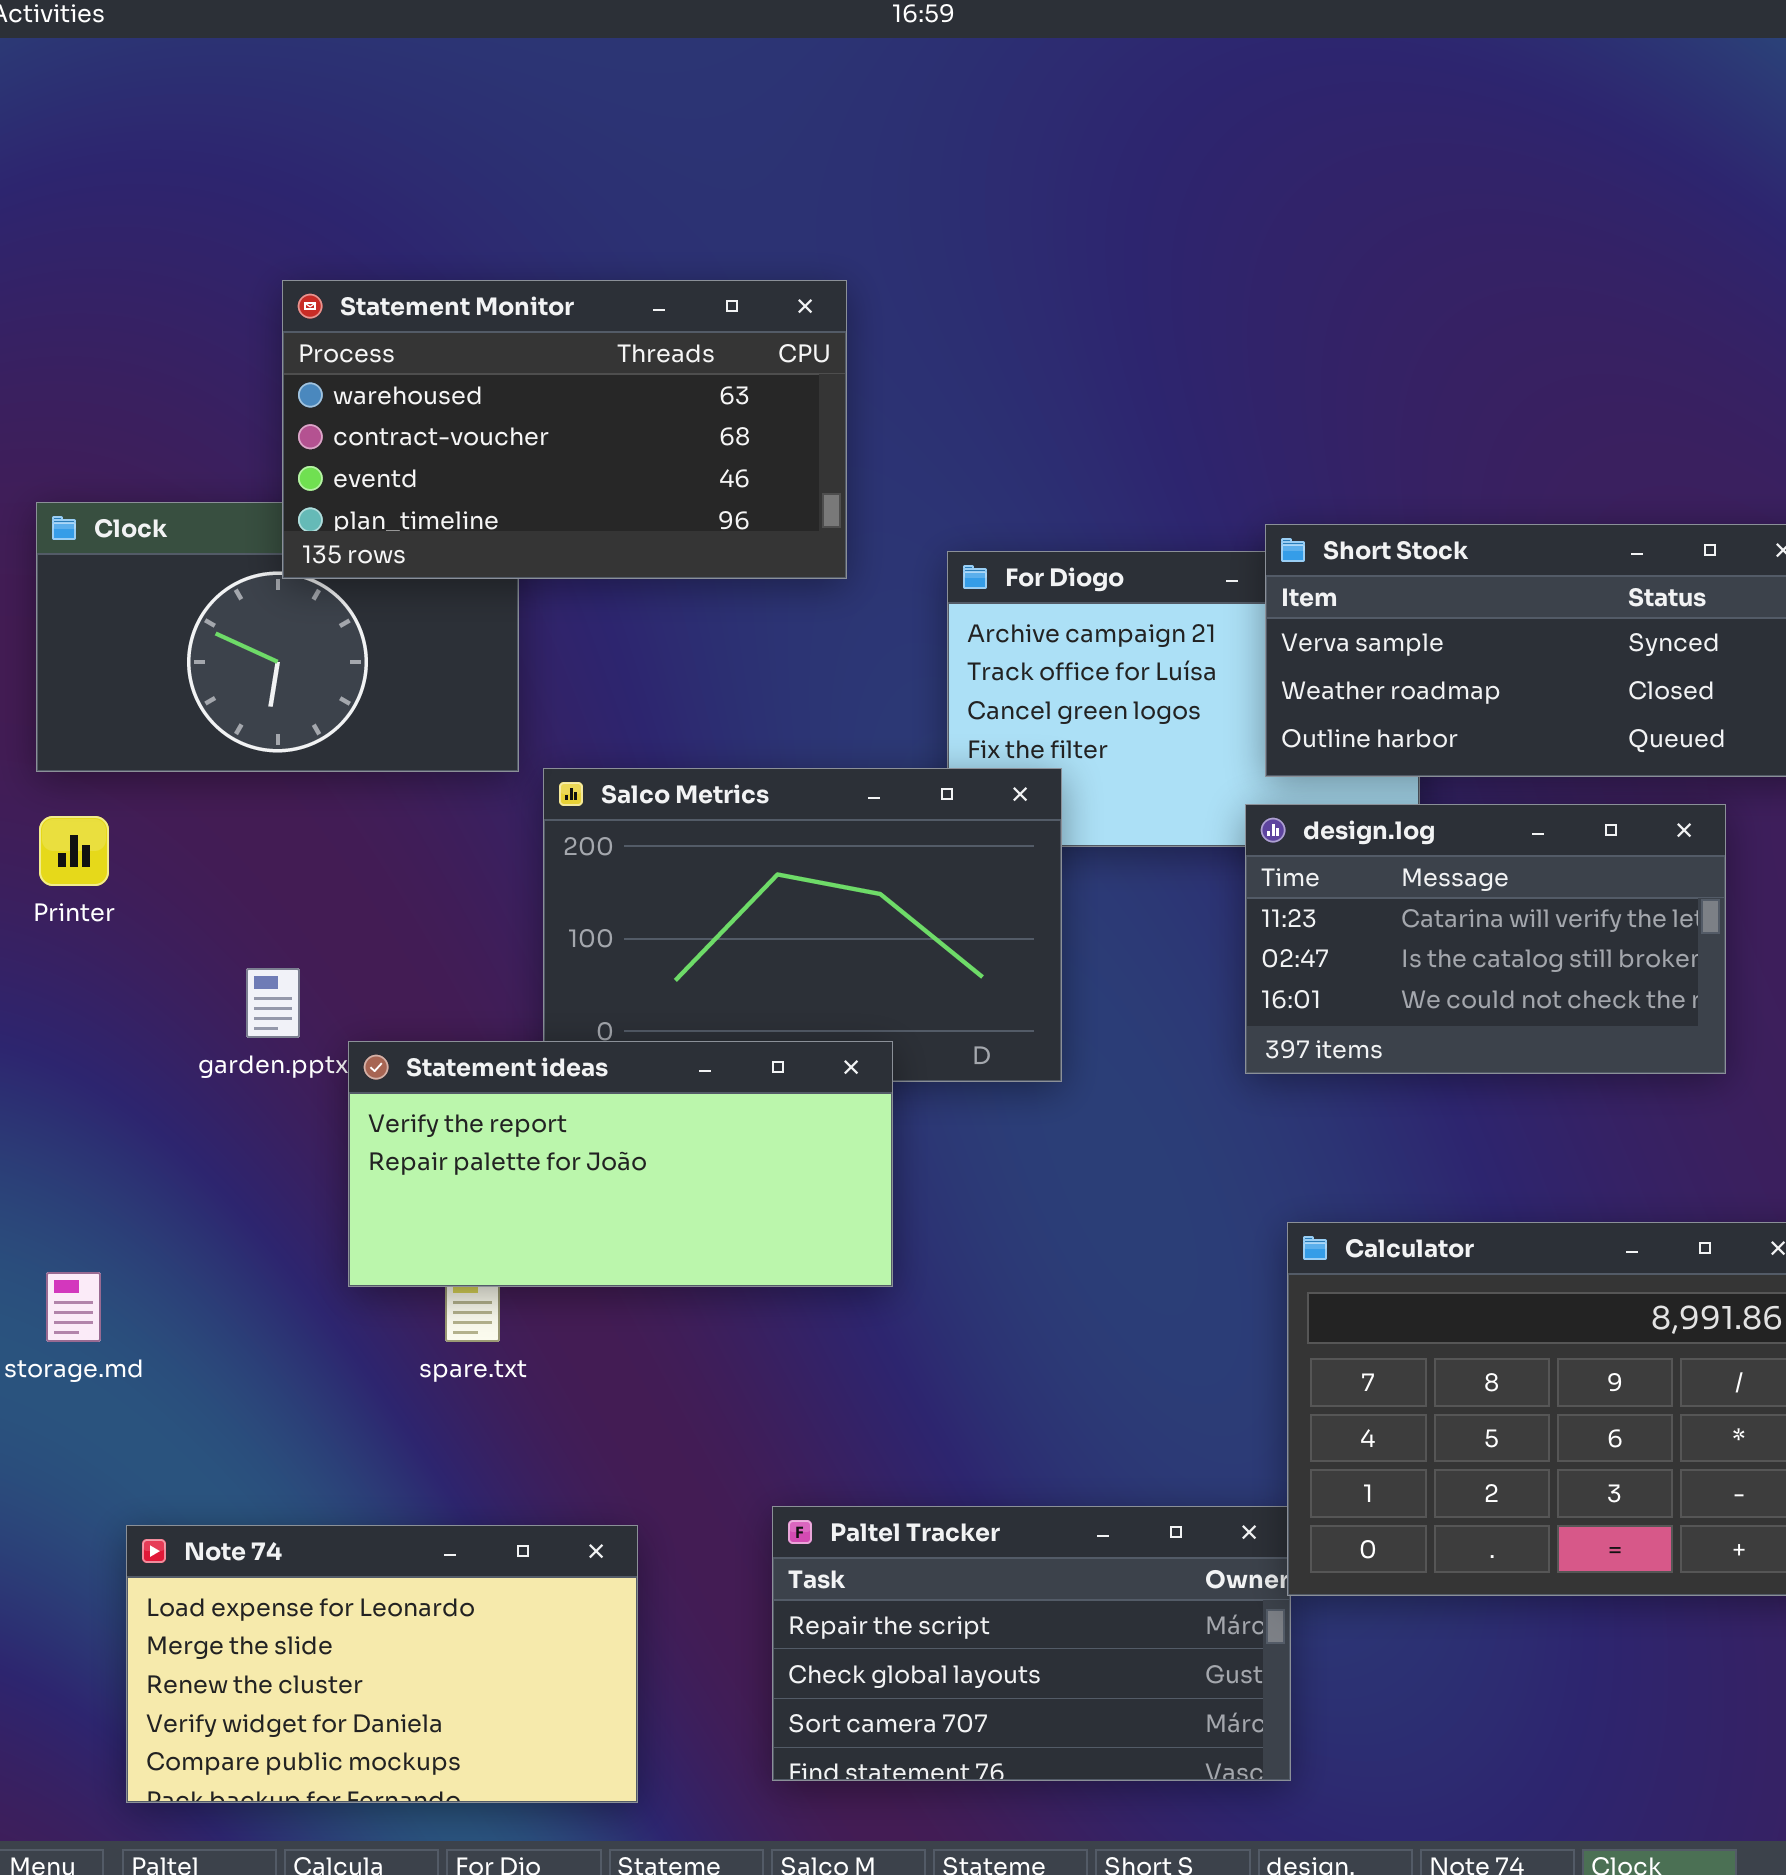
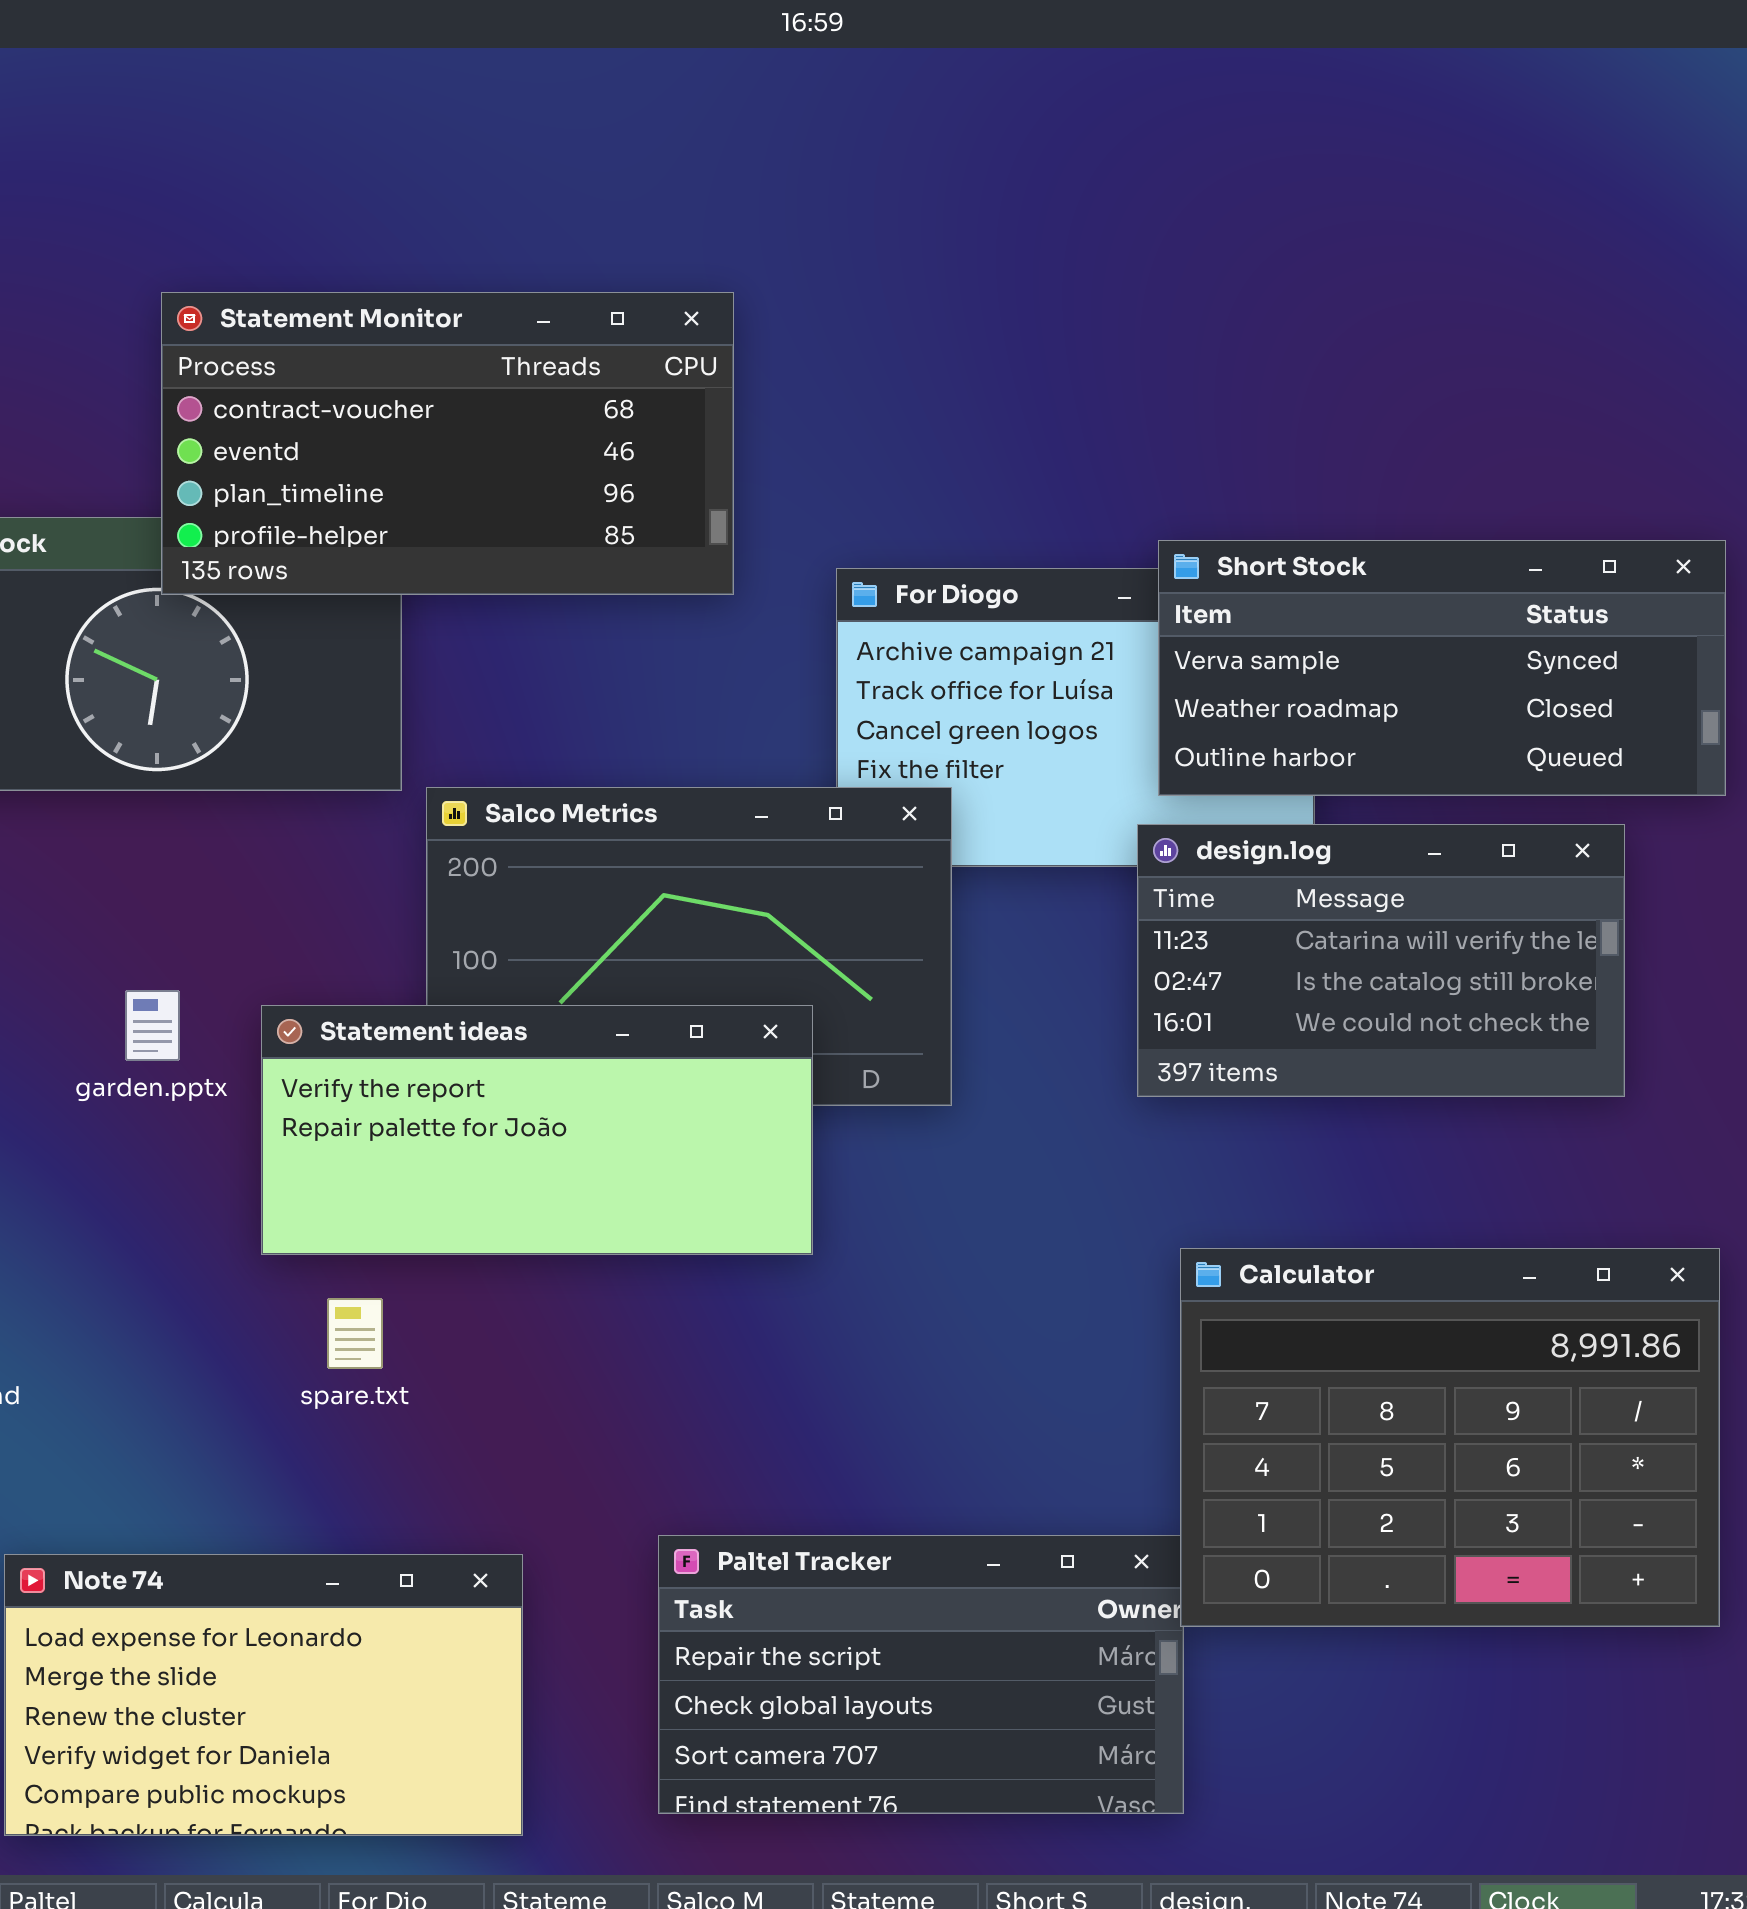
Statement Monitor: [282,280,847,579] -> [161,292,734,595], scrolled down 1 row
Statement ideas: [348,1041,893,1287] -> [261,1005,813,1255], moved

